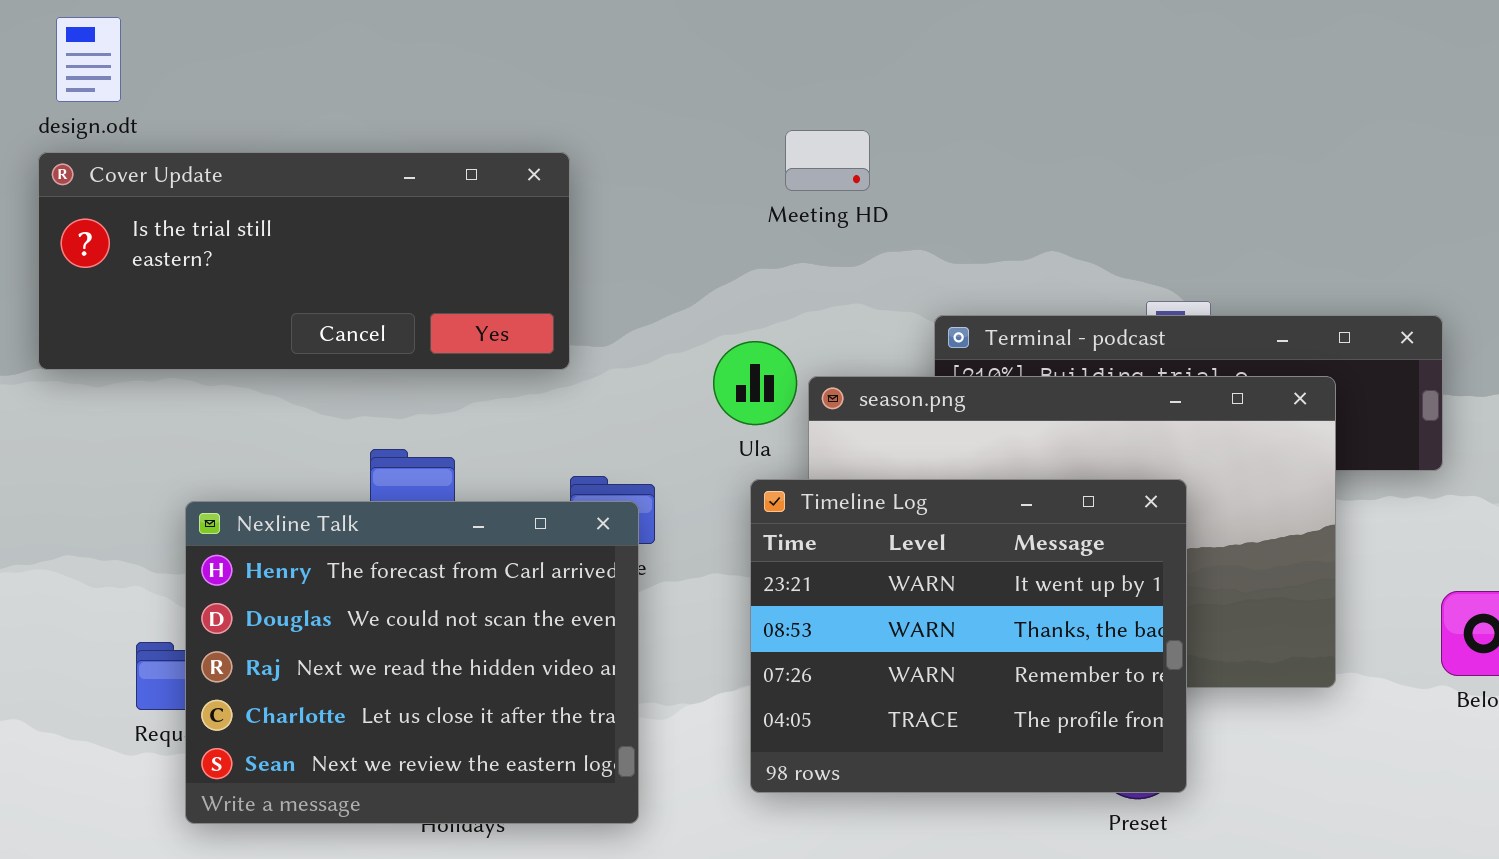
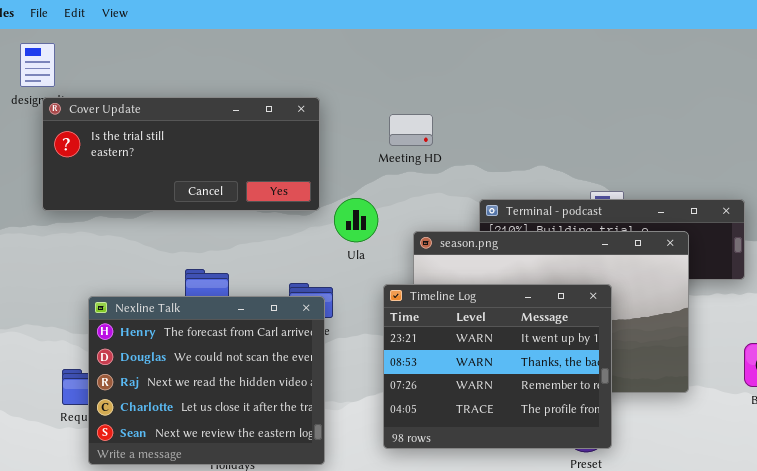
Meeting HD: [785,130,870,191] -> [389,114,433,146], moved
Cover Update: [38,152,570,370] -> [42,97,320,211], moved
Ula: [713,341,797,425] -> [334,198,378,242], moved

